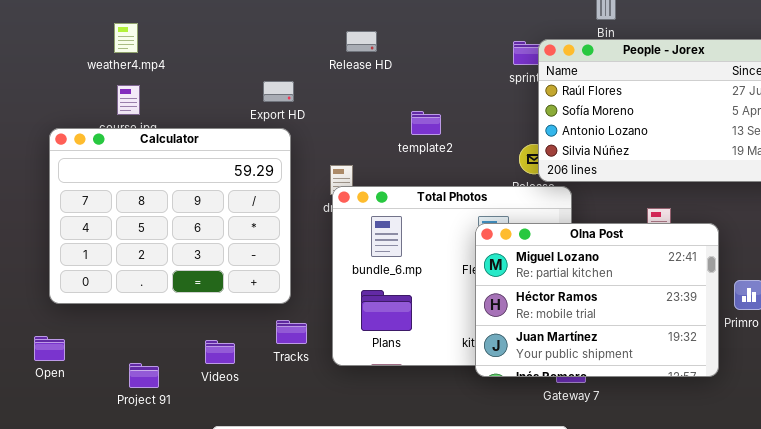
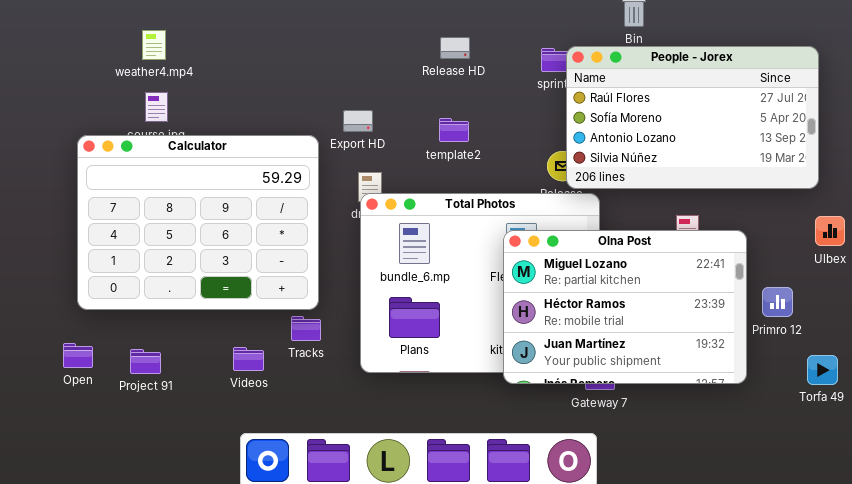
Release HD: [346,31,377,52] -> [440,37,470,59], moved
Export HD: [263,81,294,102] -> [343,110,373,132], moved
Tracks: [276,320,307,344] -> [291,316,321,341], moved
Project 91: [129,363,159,388] -> [130,349,161,374], moved

